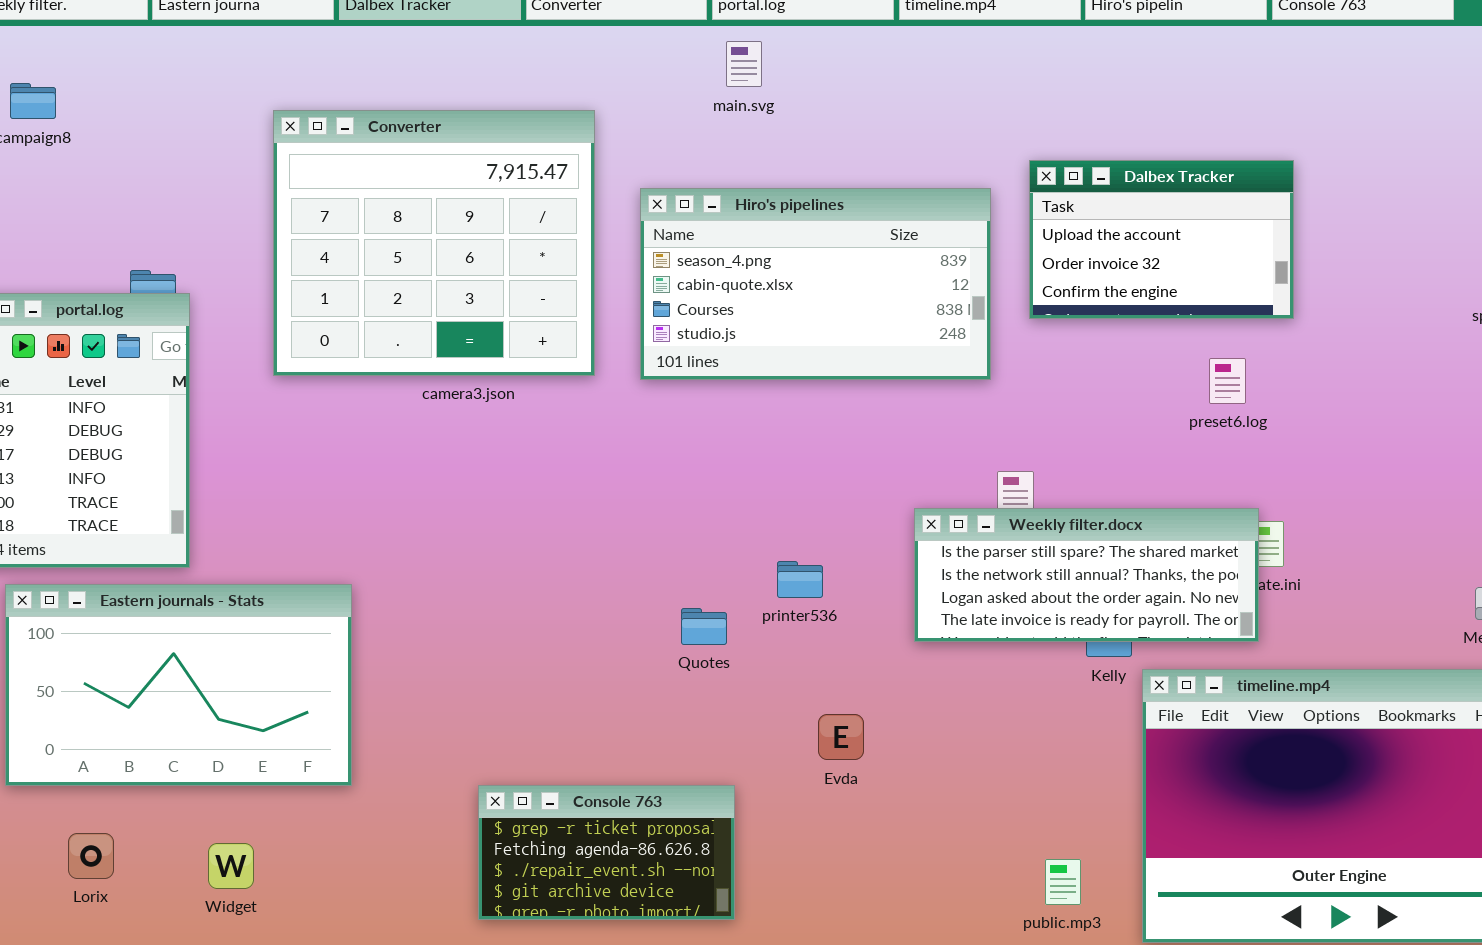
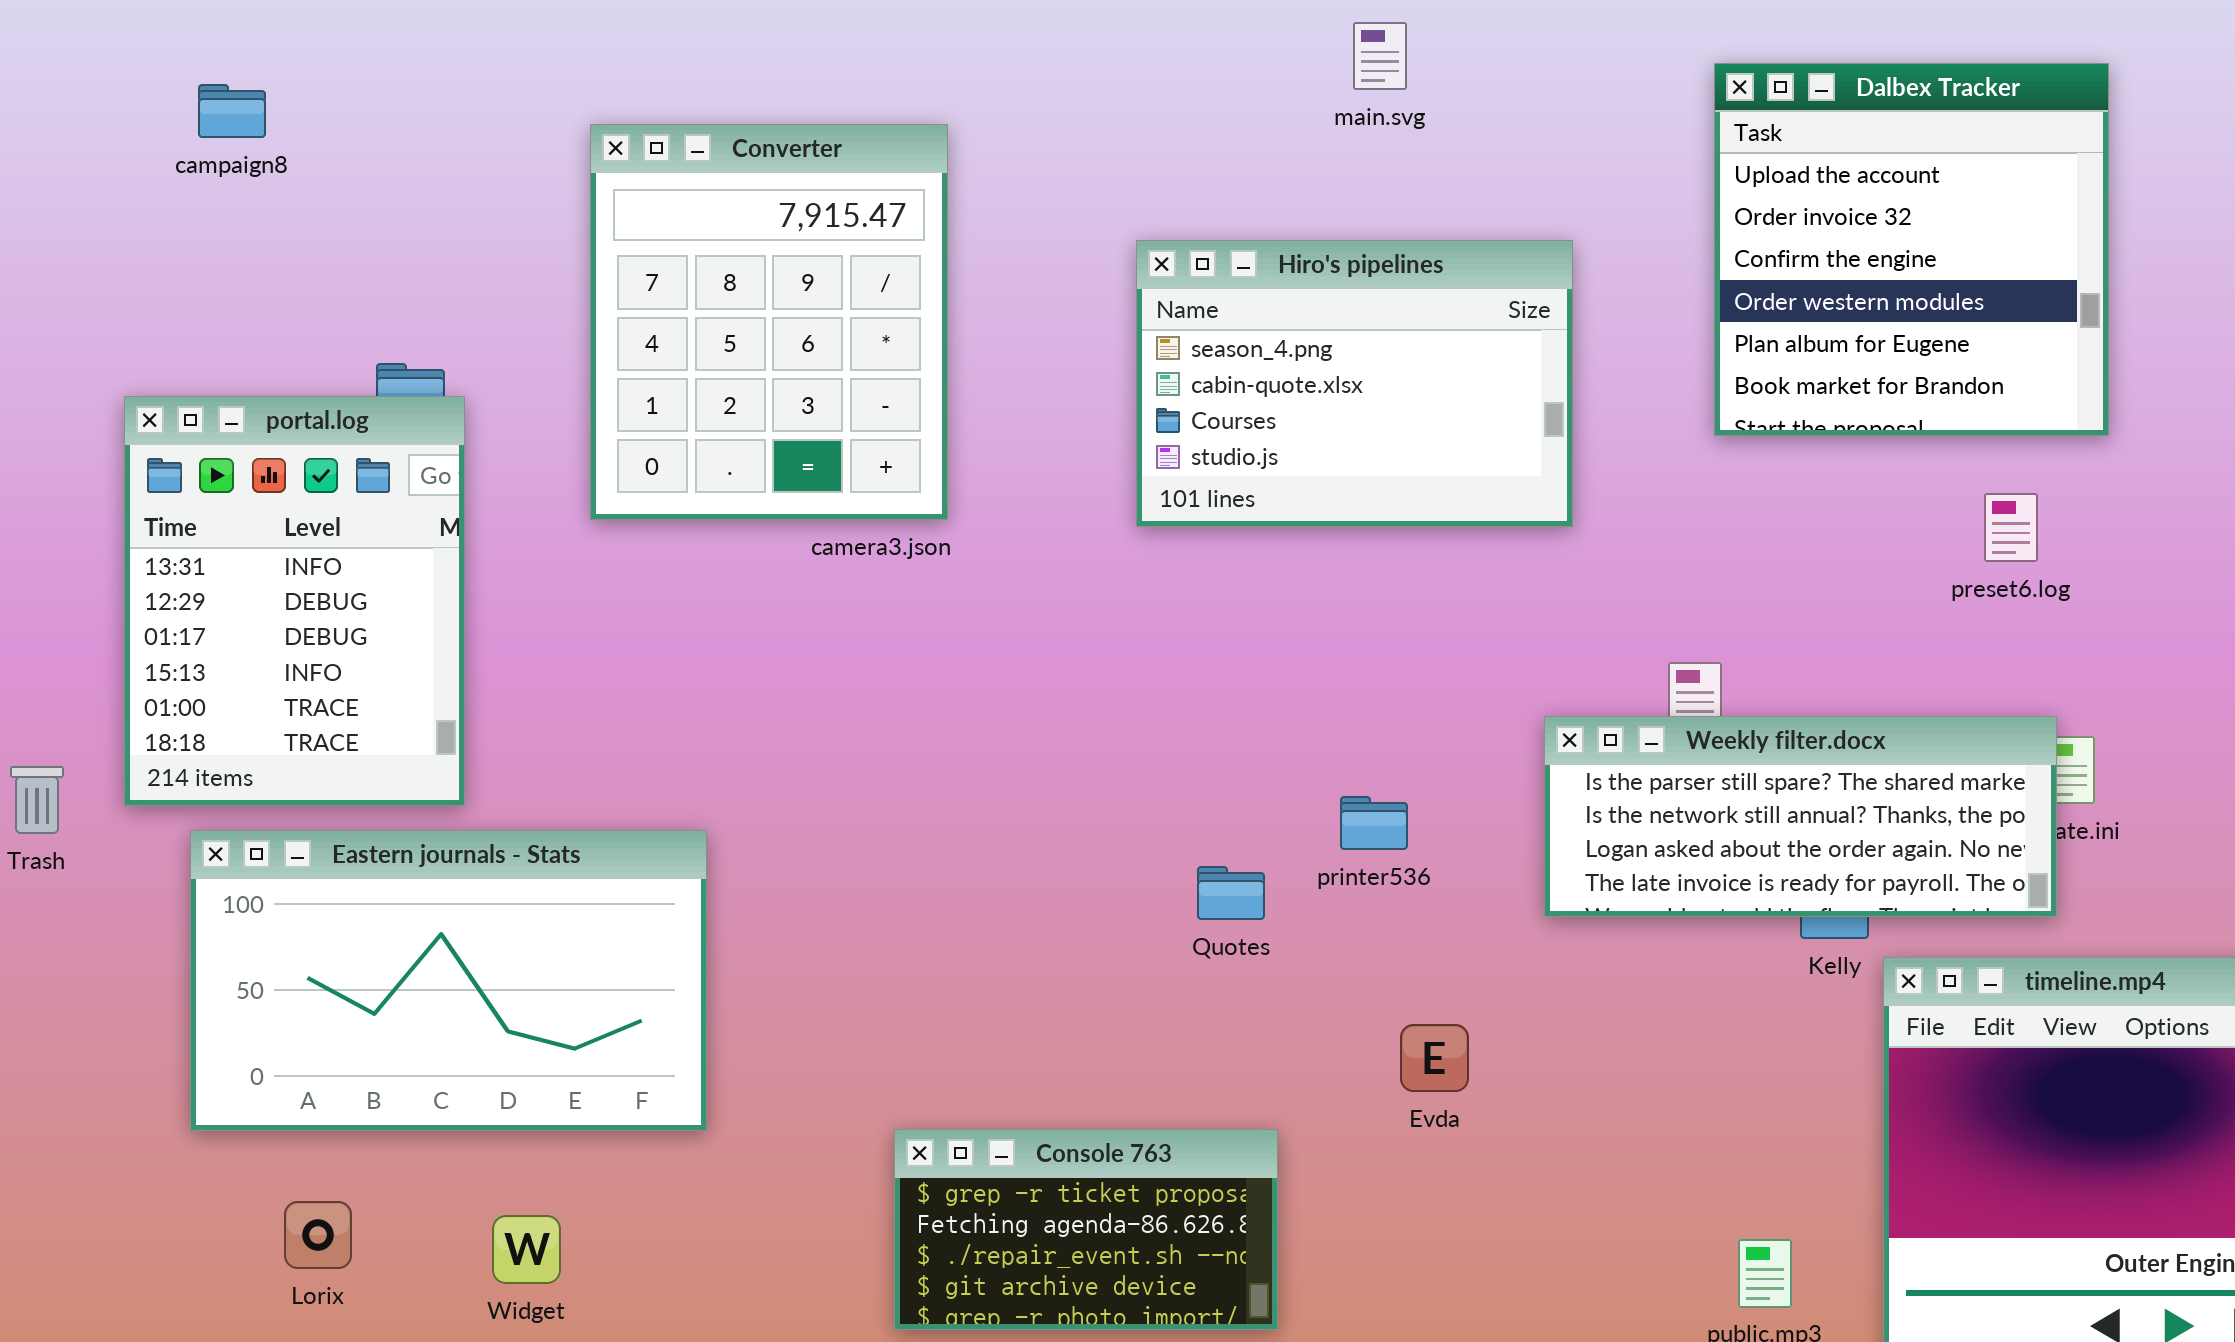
main.svg: [726,41,762,87] -> [1353,22,1407,90], moved
Converter: [273,110,595,376] -> [590,124,948,520], resized
Dalbex Tracker: [1029,160,1294,319] -> [1714,63,2109,436], resized
Hiro's pipelines: [640,188,991,380] -> [1136,240,1573,527], resized

